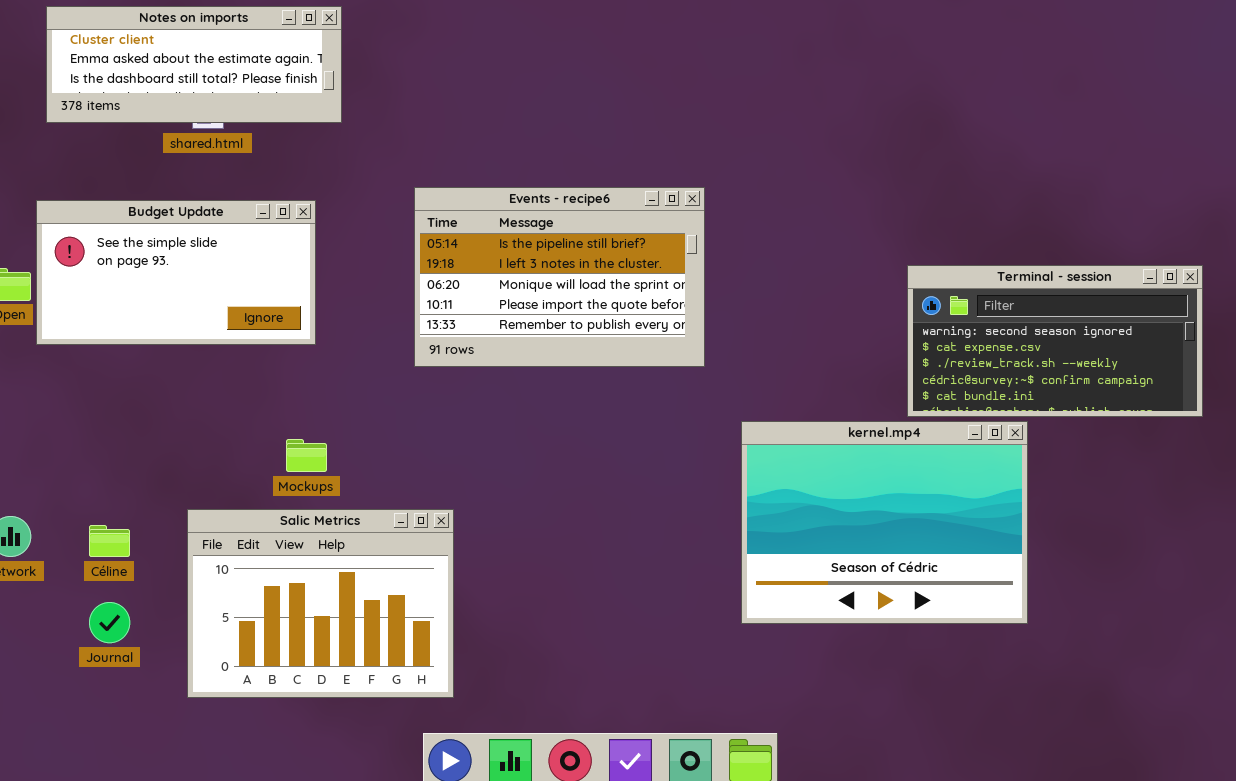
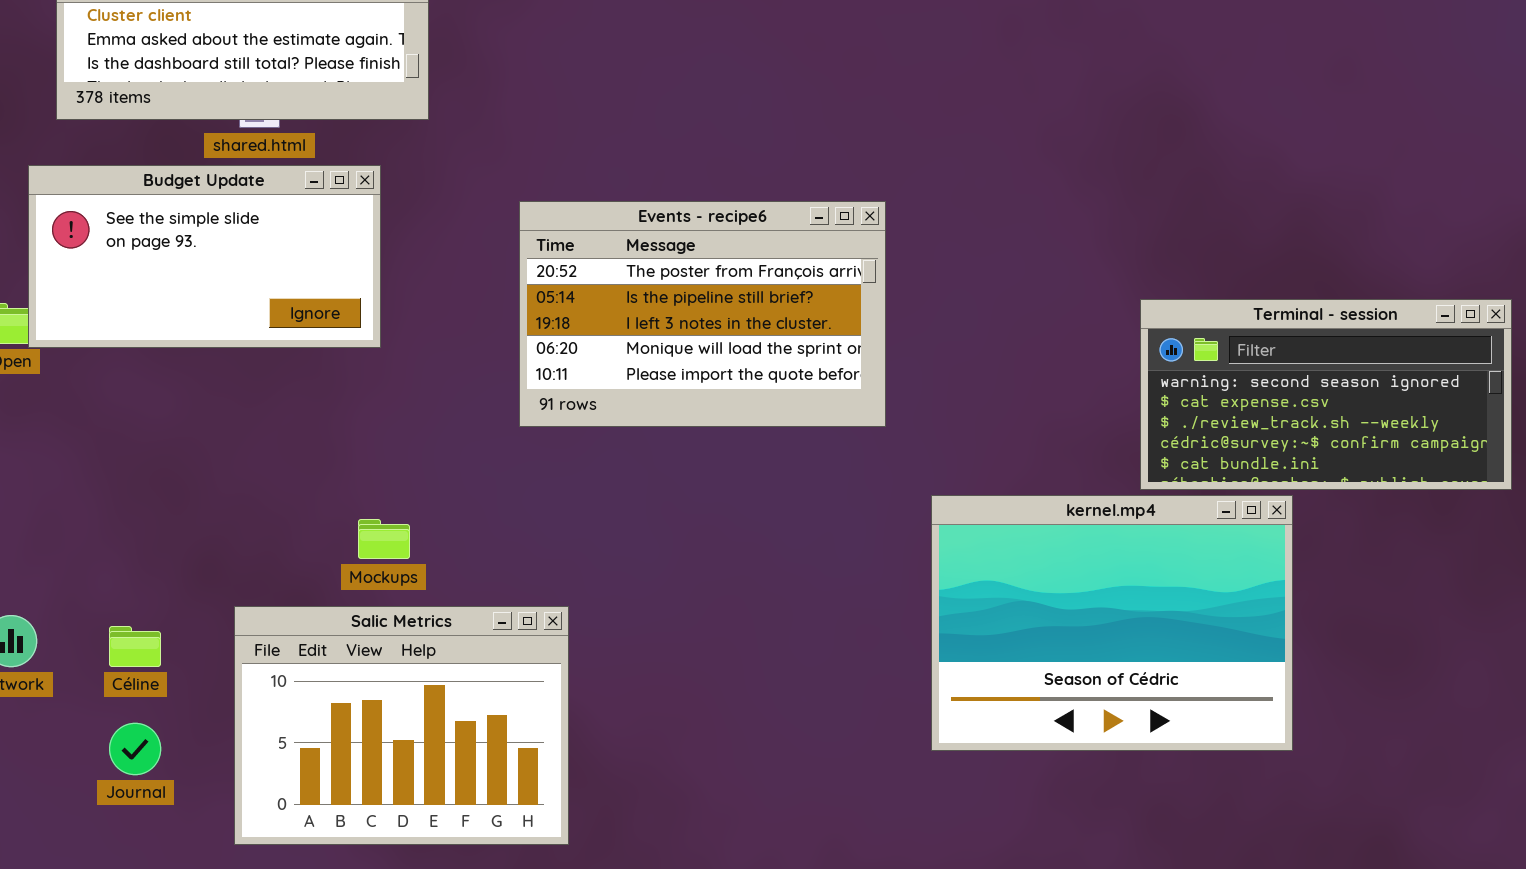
Events - recipe6: [414,187,705,367] -> [519,201,886,427], scrolled up 1 row
Budget Update: [36,200,316,345] -> [28,165,381,348], moved

